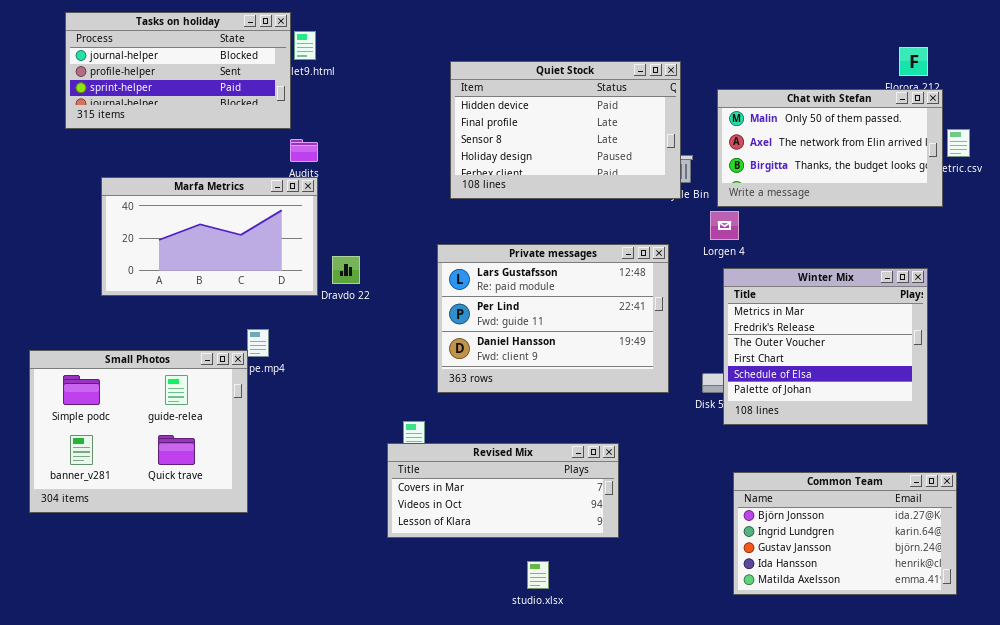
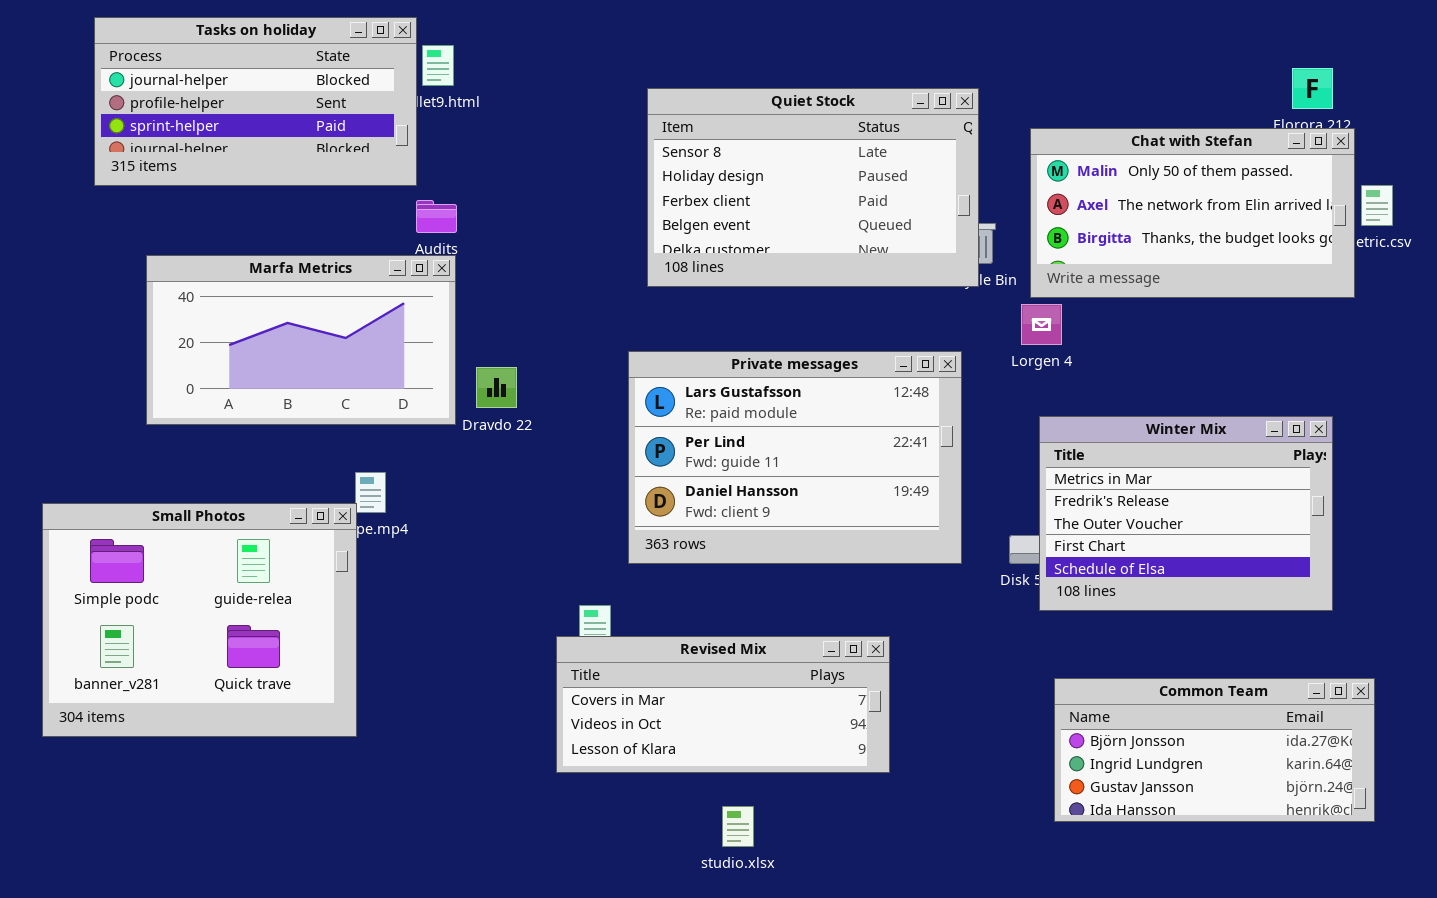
Quiet Stock: [450,61,681,199] -> [647,88,979,287], scrolled down 2 rows
Winter Mix: [723,268,928,425] -> [1039,416,1333,611], resized
Common Team: [733,472,957,595] -> [1054,678,1375,822], resized
studio.xlsx: [527,561,549,589] -> [722,806,754,847], moved

